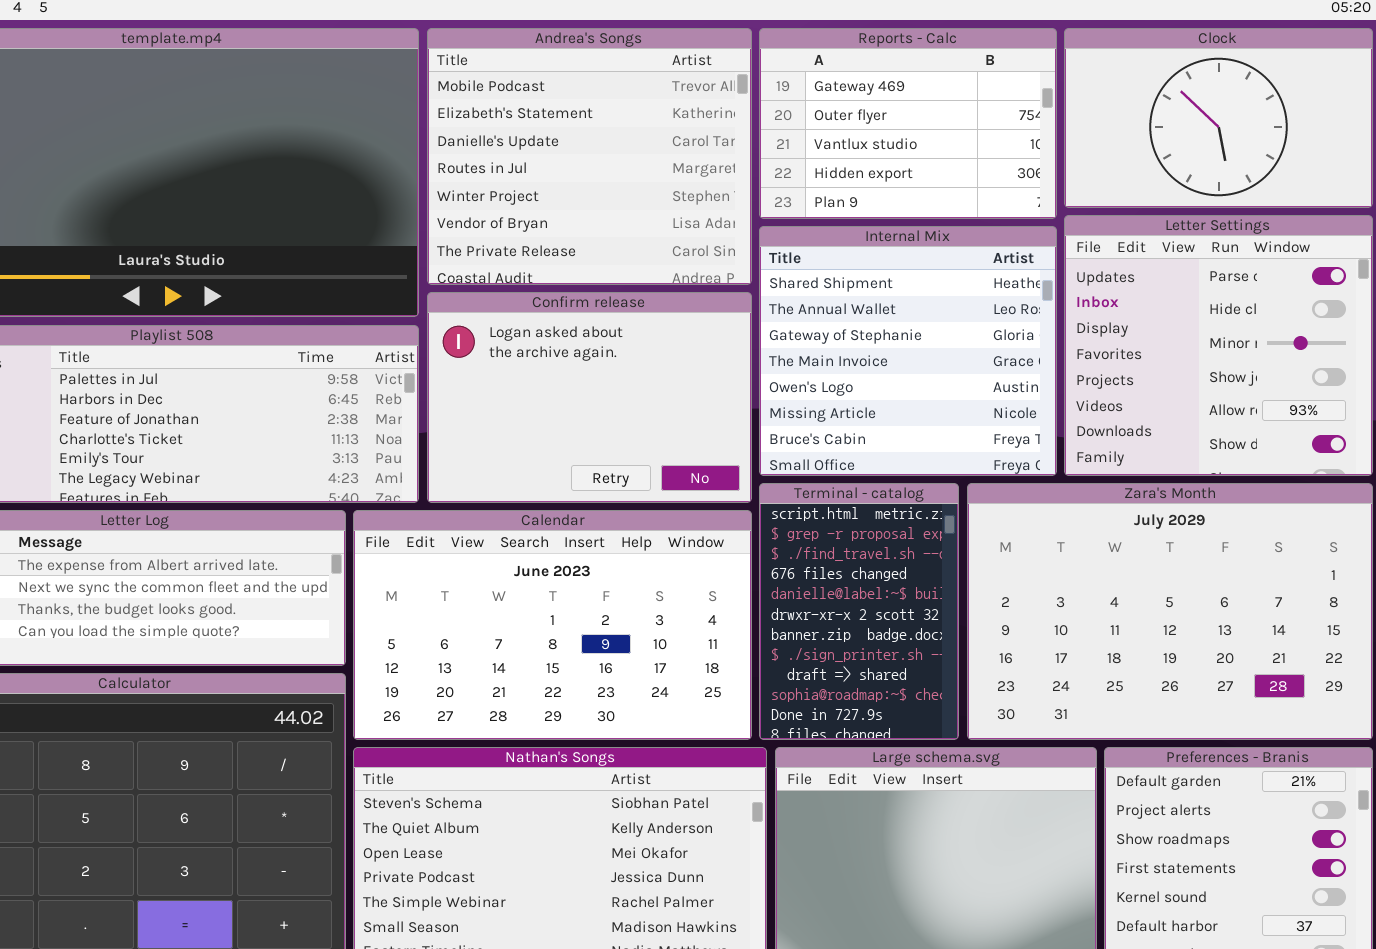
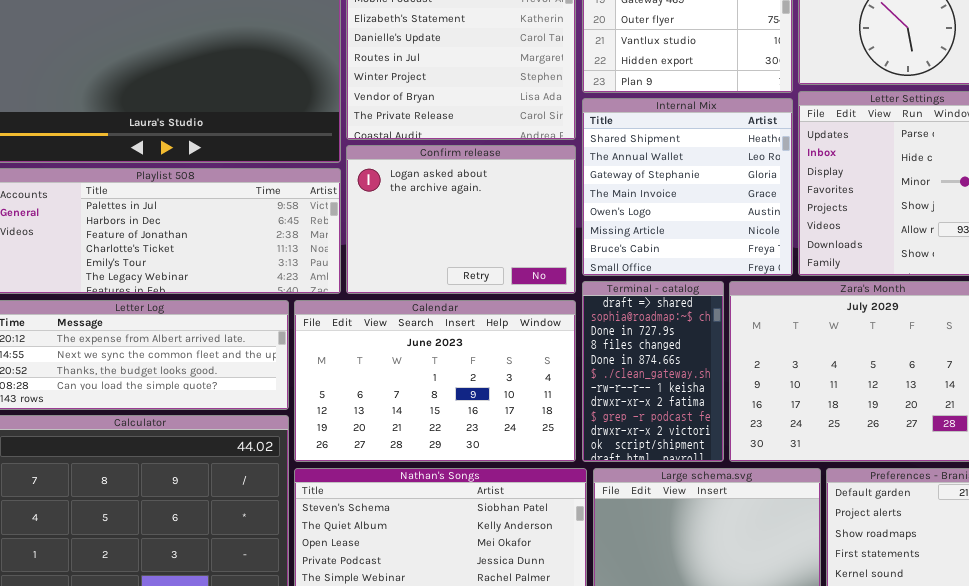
Terminal - catalog: [759,483,959,740] -> [582,281,724,462], scrolled down 8 rows

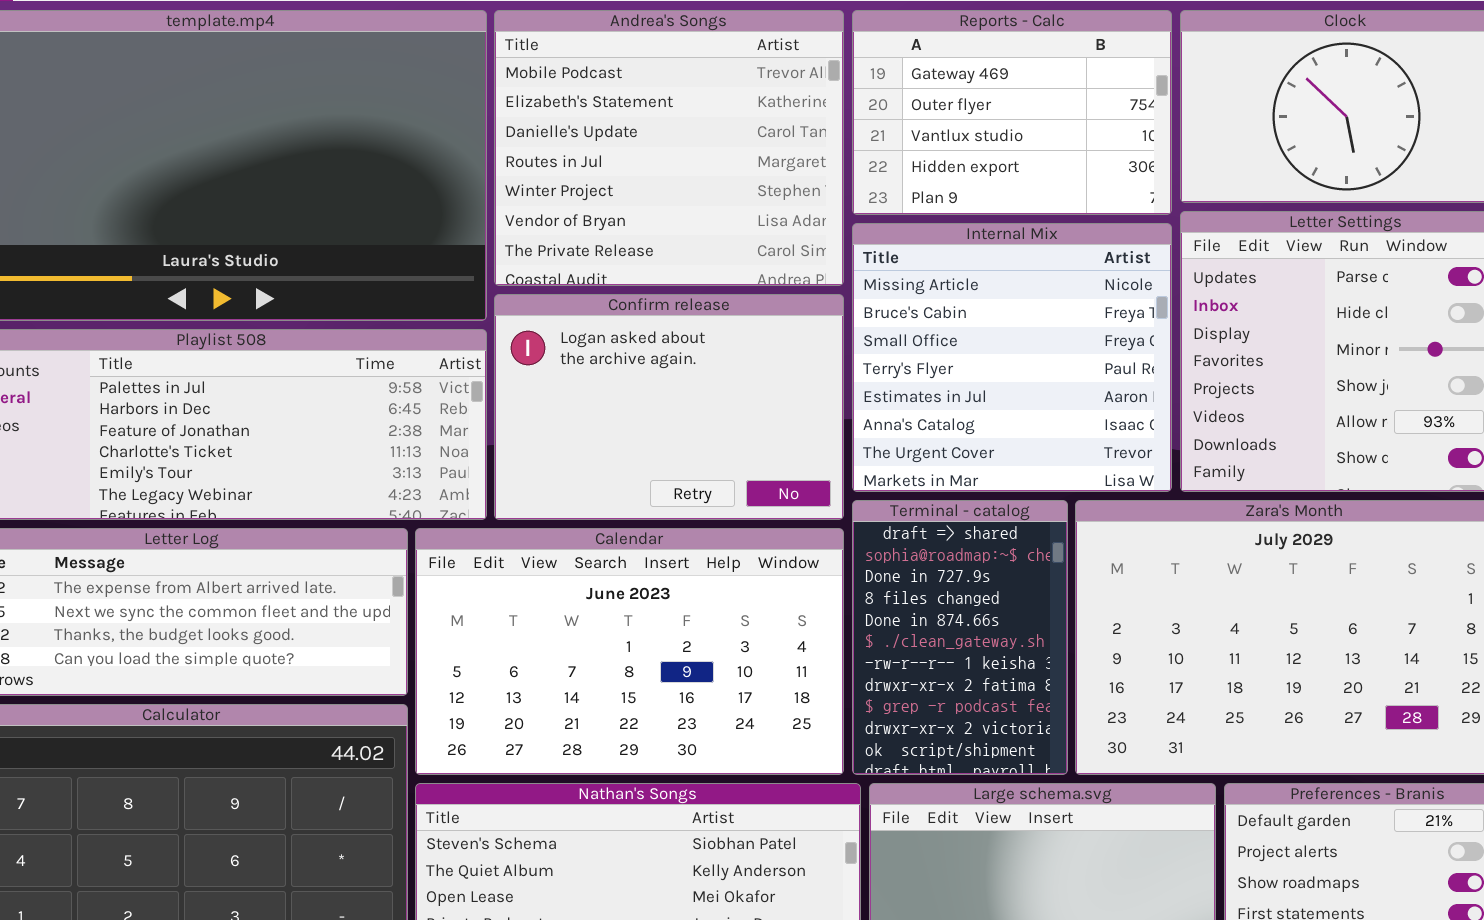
Internal Mix: [582,98,793,276] -> [852,223,1172,492], scrolled down 5 rows

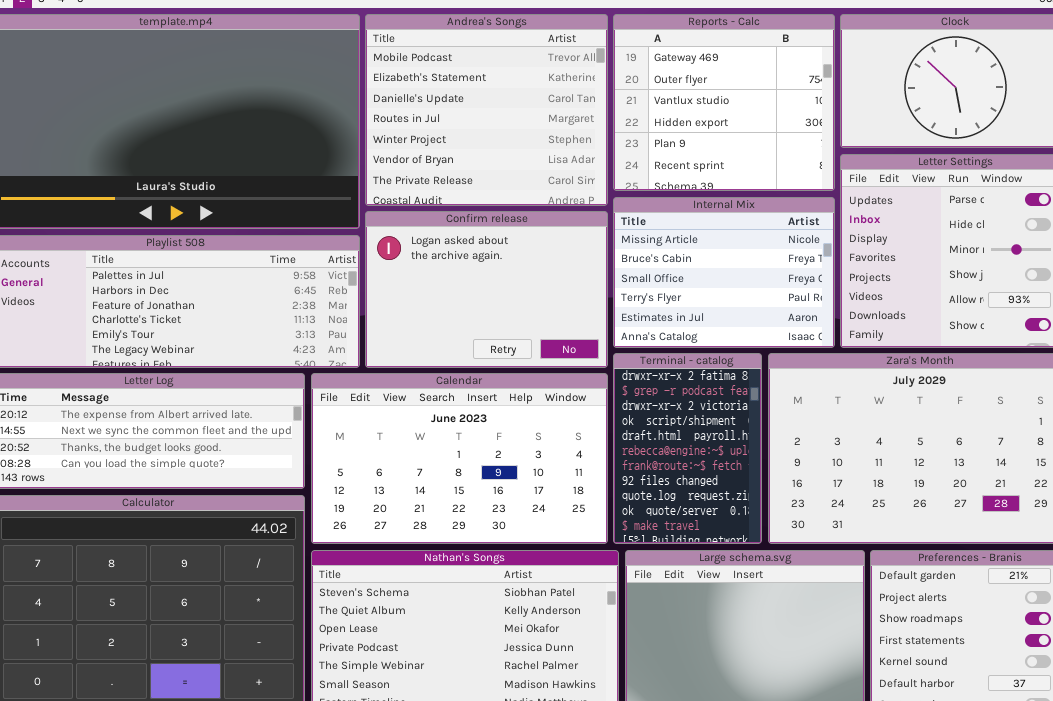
Reports - Calc: [852,10,1172,215] -> [613,14,835,191], resized
Internal Mix: [852,223,1172,492] -> [613,197,835,348], resized
Terminal - catalog: [852,500,1068,775] -> [613,353,762,544], scrolled down 7 rows

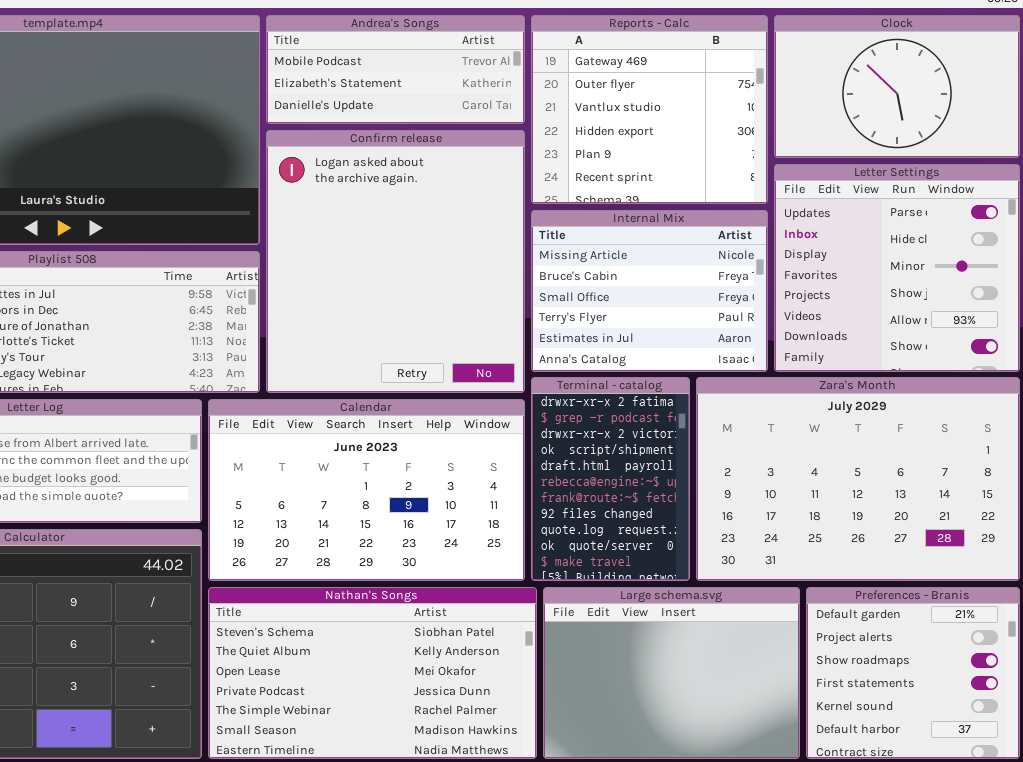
Andrea's Songs: [365,14,608,206] -> [266,15,525,124], resized
Confirm release: [365,211,608,368] -> [266,130,525,393], resized

